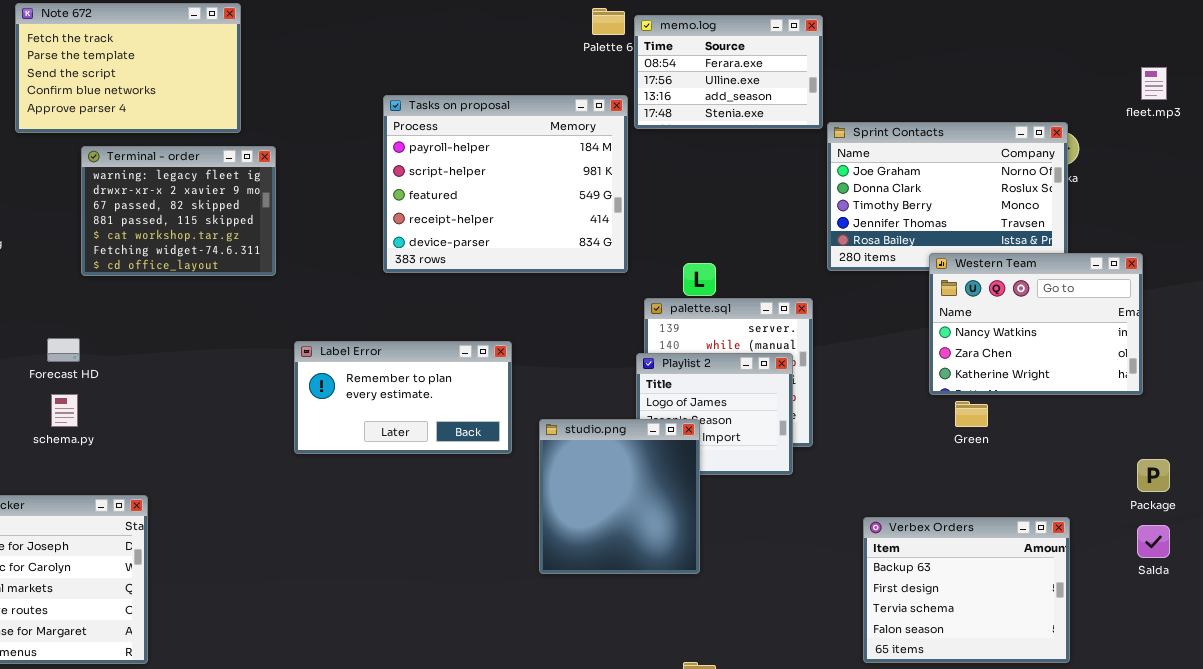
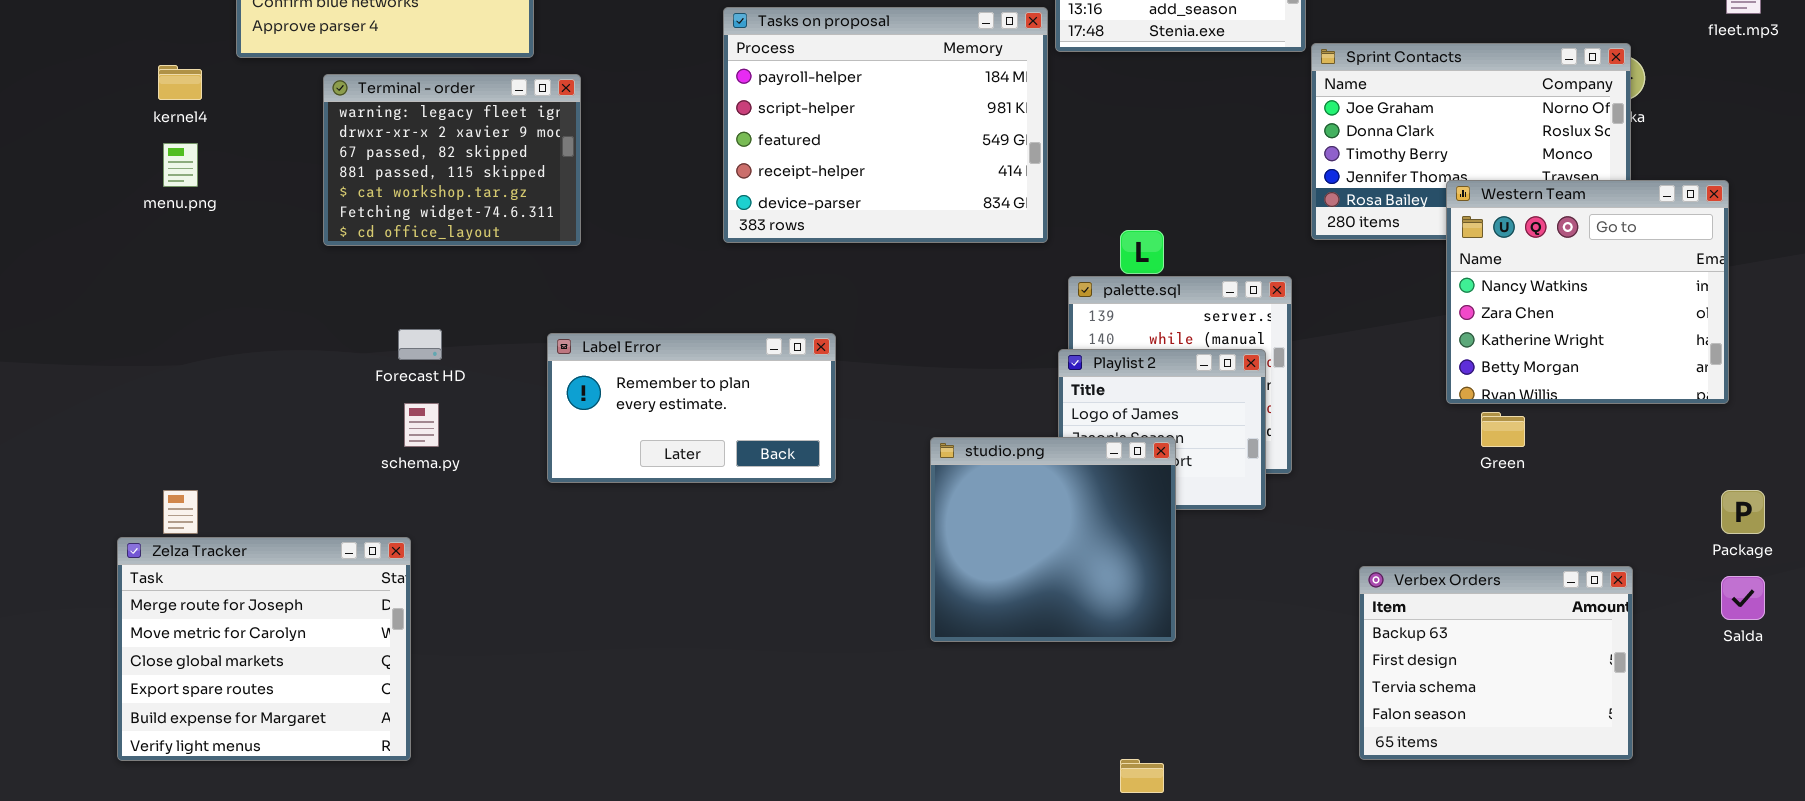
Western Team: [929,253,1143,395] -> [1446,180,1729,404], resized
Forecast HD: [47,338,80,362] -> [398,329,442,360], moved
Label Error: [294,341,512,454] -> [547,333,836,483], moved
schema.py: [51,394,78,427] -> [404,403,439,447], moved
studio.png: [539,419,700,574] -> [930,437,1176,642], resized

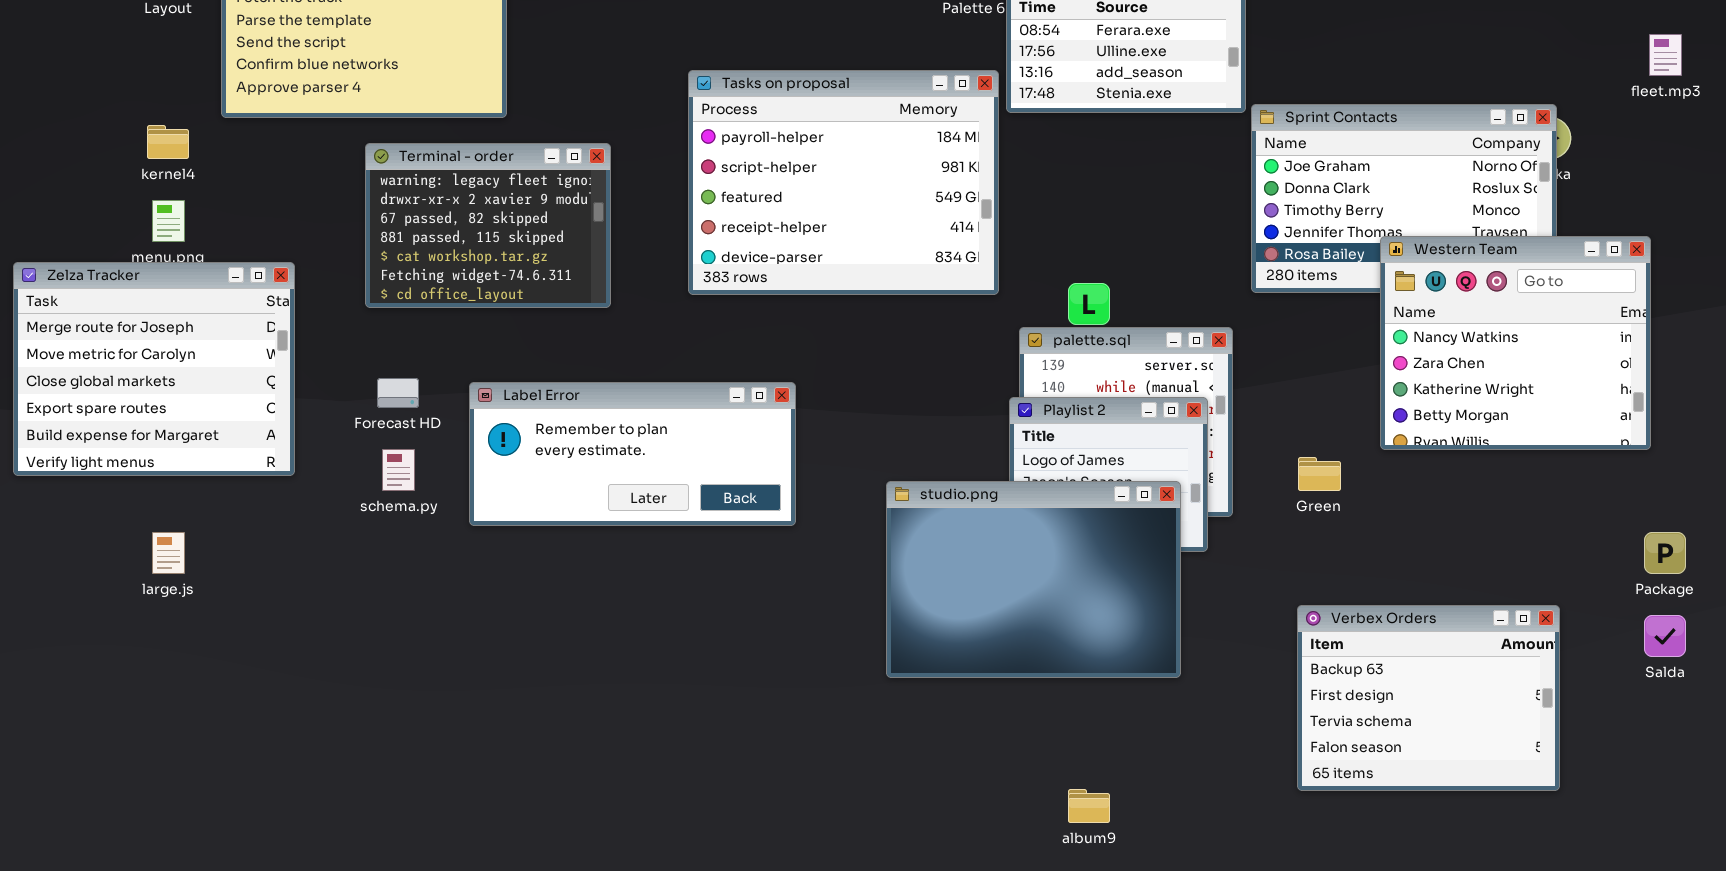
Terminal - order: [323,74,581,246] -> [365,143,611,308], moved
Label Error: [547,333,836,483] -> [469,382,796,526], resized
Green: [1481,412,1525,447] -> [1298,457,1341,491], moved
studio.png: [930,437,1176,642] -> [886,481,1181,678], resized
Zelza Tracker: [117,537,411,761] -> [13,262,295,476], moved

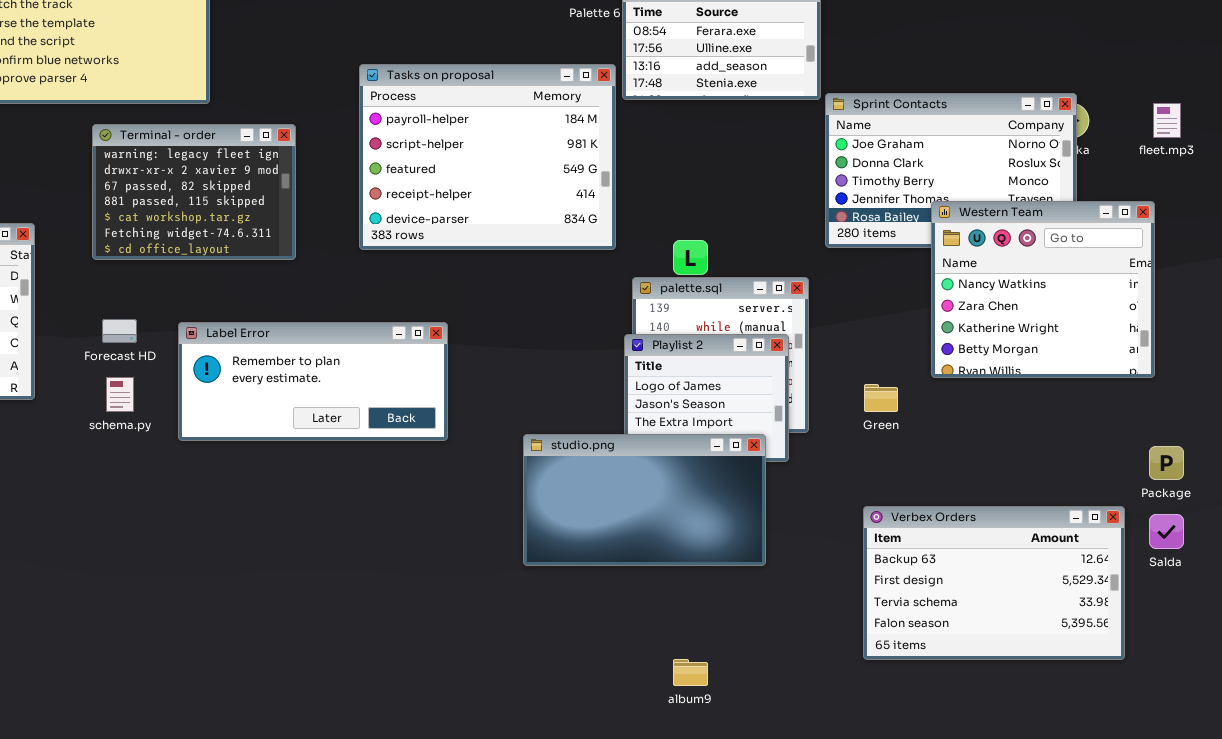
fleet.mp3: [1649,34,1682,76] -> [1153,103,1181,138], moved
studio.png: [886,481,1181,678] -> [523,434,766,566], resized
Verbex Orders: [1297,605,1560,791] -> [863,506,1125,660], resized

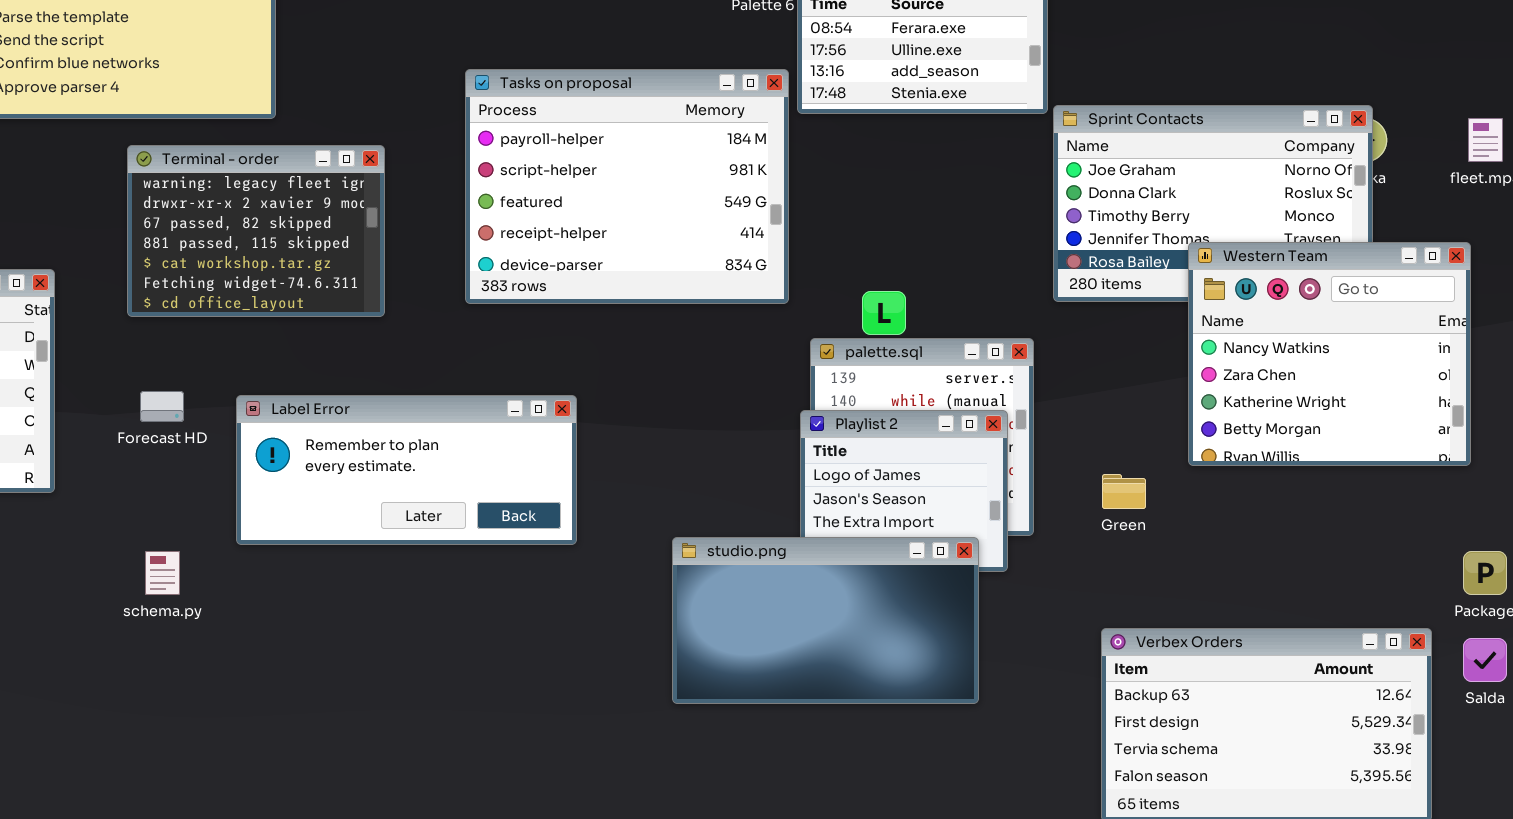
schema.py: [106,377,134,412] -> [145,551,180,595], moved

